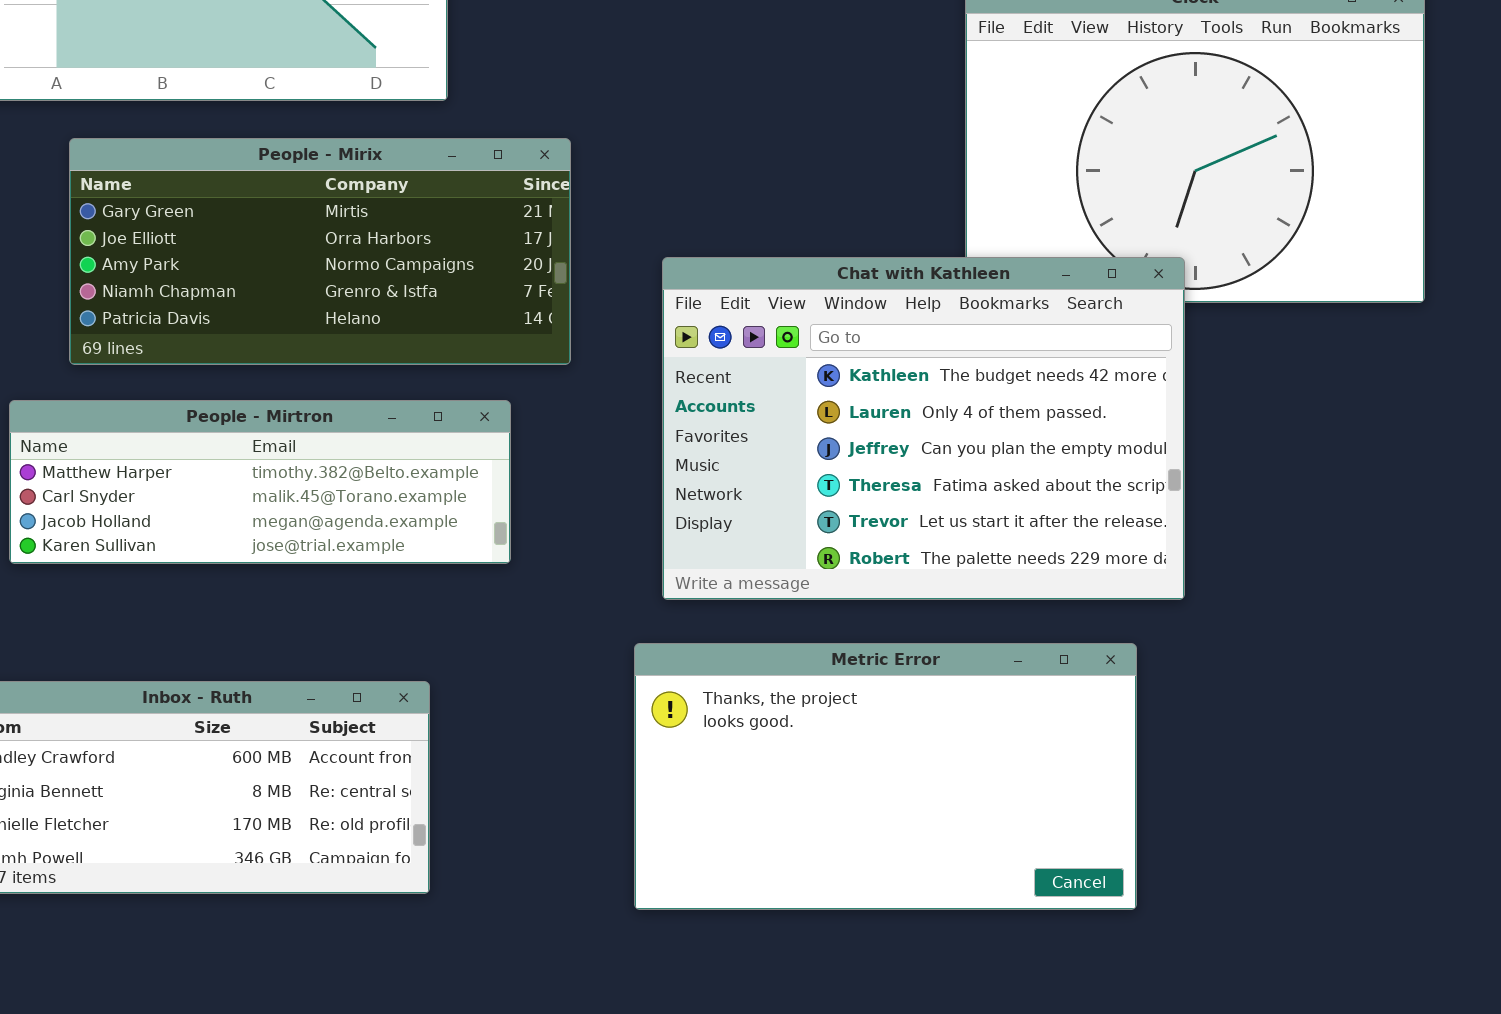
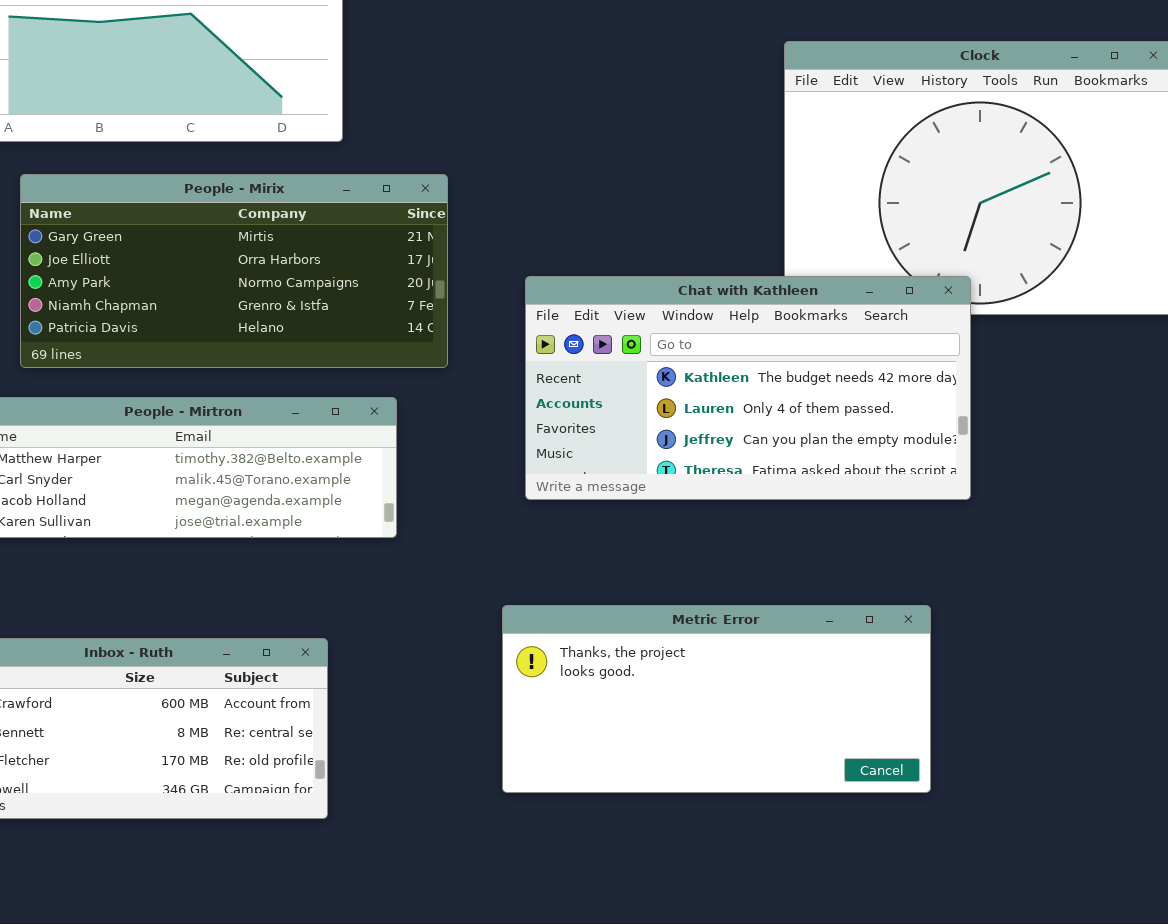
Chat with Kathleen: [662,257,1185,600] -> [525,276,971,500], resized
Metric Error: [634,643,1137,910] -> [502,605,931,793], resized

